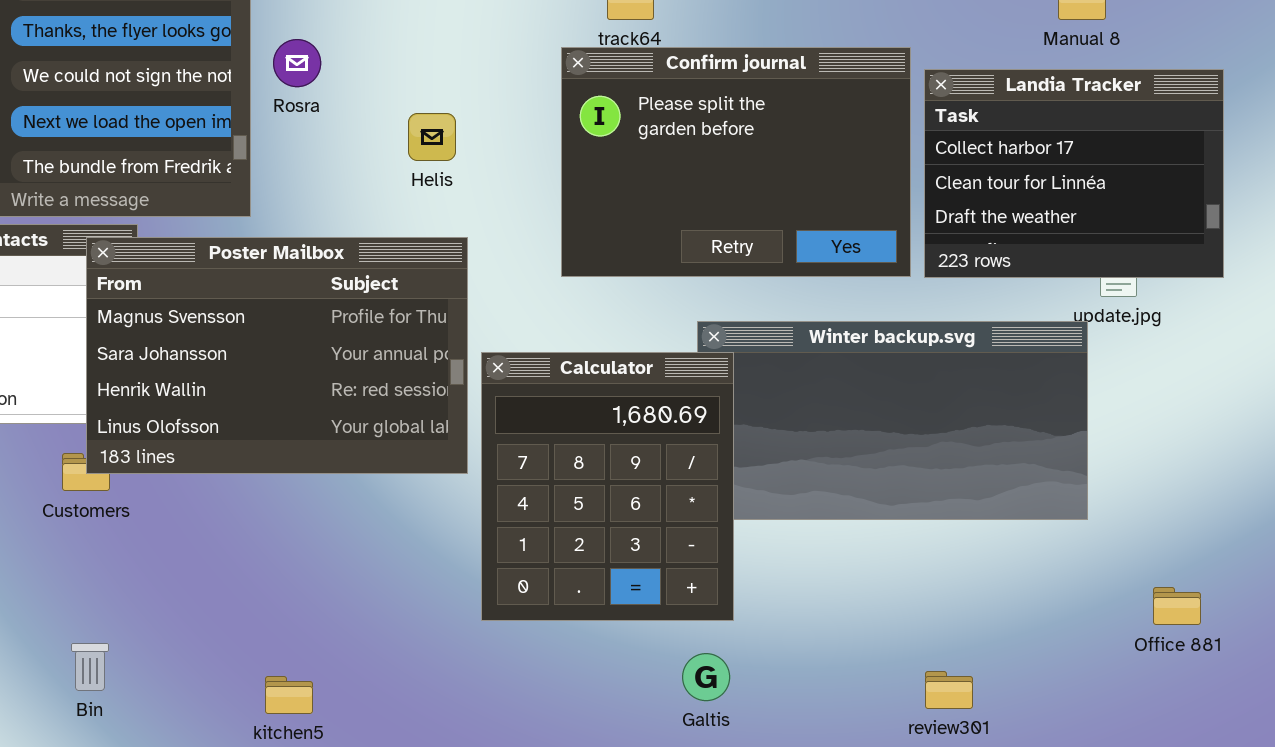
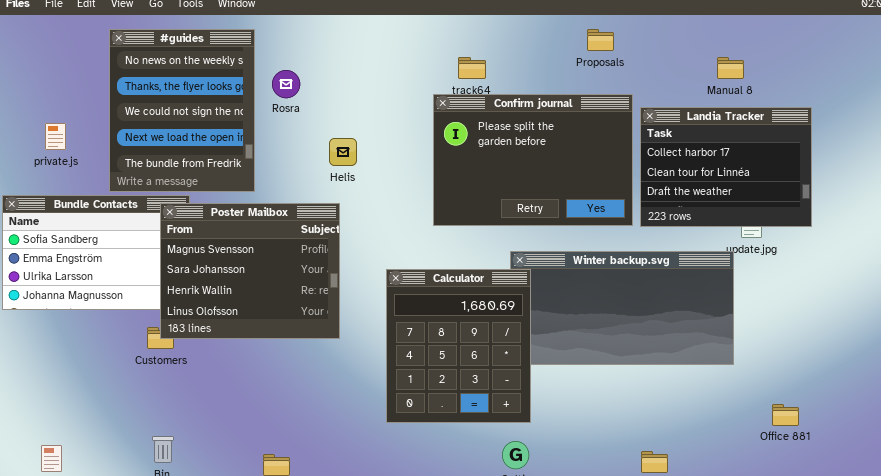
Rosra: [273,39,321,87] -> [272,70,300,98], moved
Helis: [408,113,456,161] -> [329,138,357,166], moved
Poster Mailbox: [86,237,468,474] -> [160,203,340,339], resized

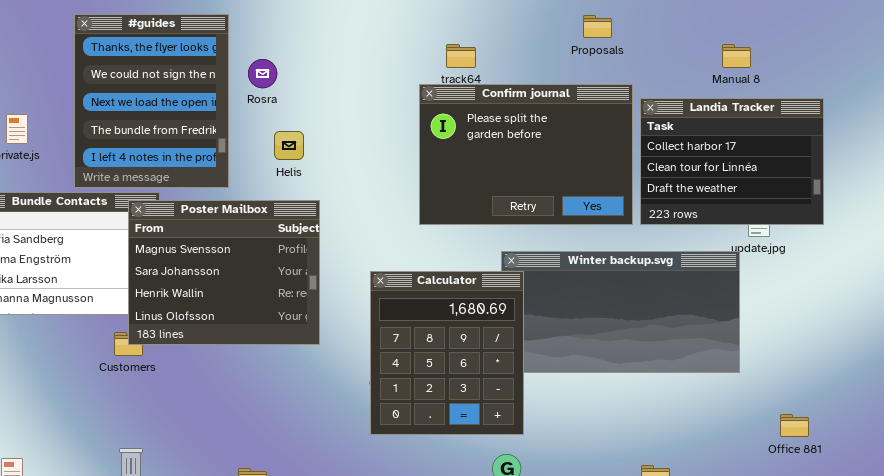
#guides: [109,29,255,192] -> [74,14,229,188], scrolled down 1 row
Helis: [329,138,357,166] -> [274,131,304,160], moved

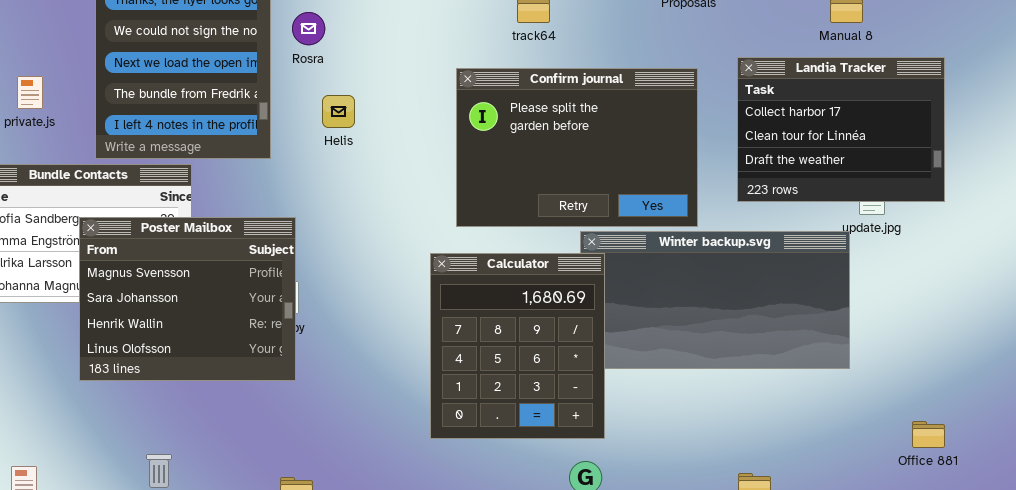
Confirm journal: [419,84,633,225] -> [456,68,698,227], moved
Poster Mailbox: [128,200,320,345] -> [79,217,296,381], moved
Office 881: [780,414,809,437] -> [912,421,945,448], moved

